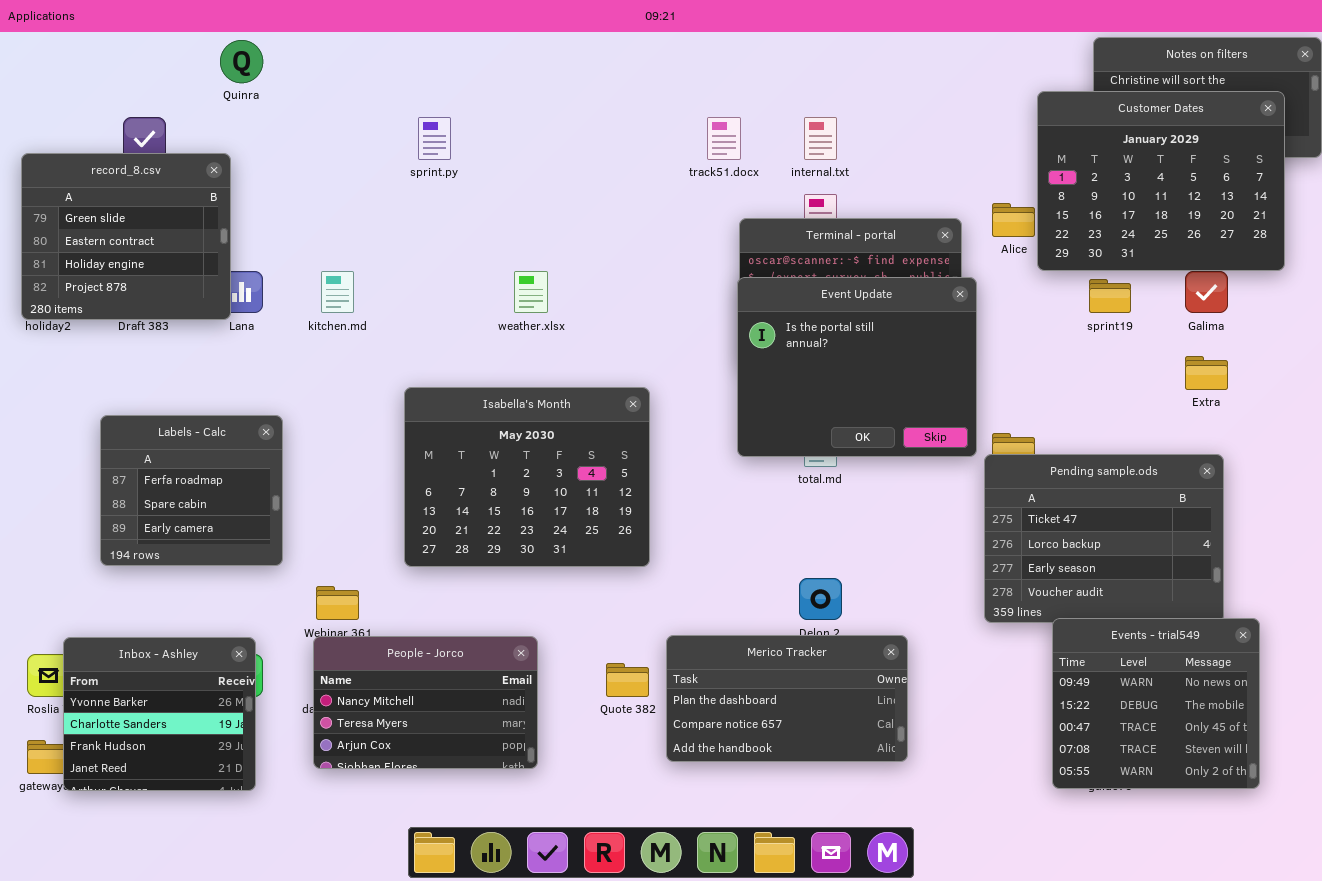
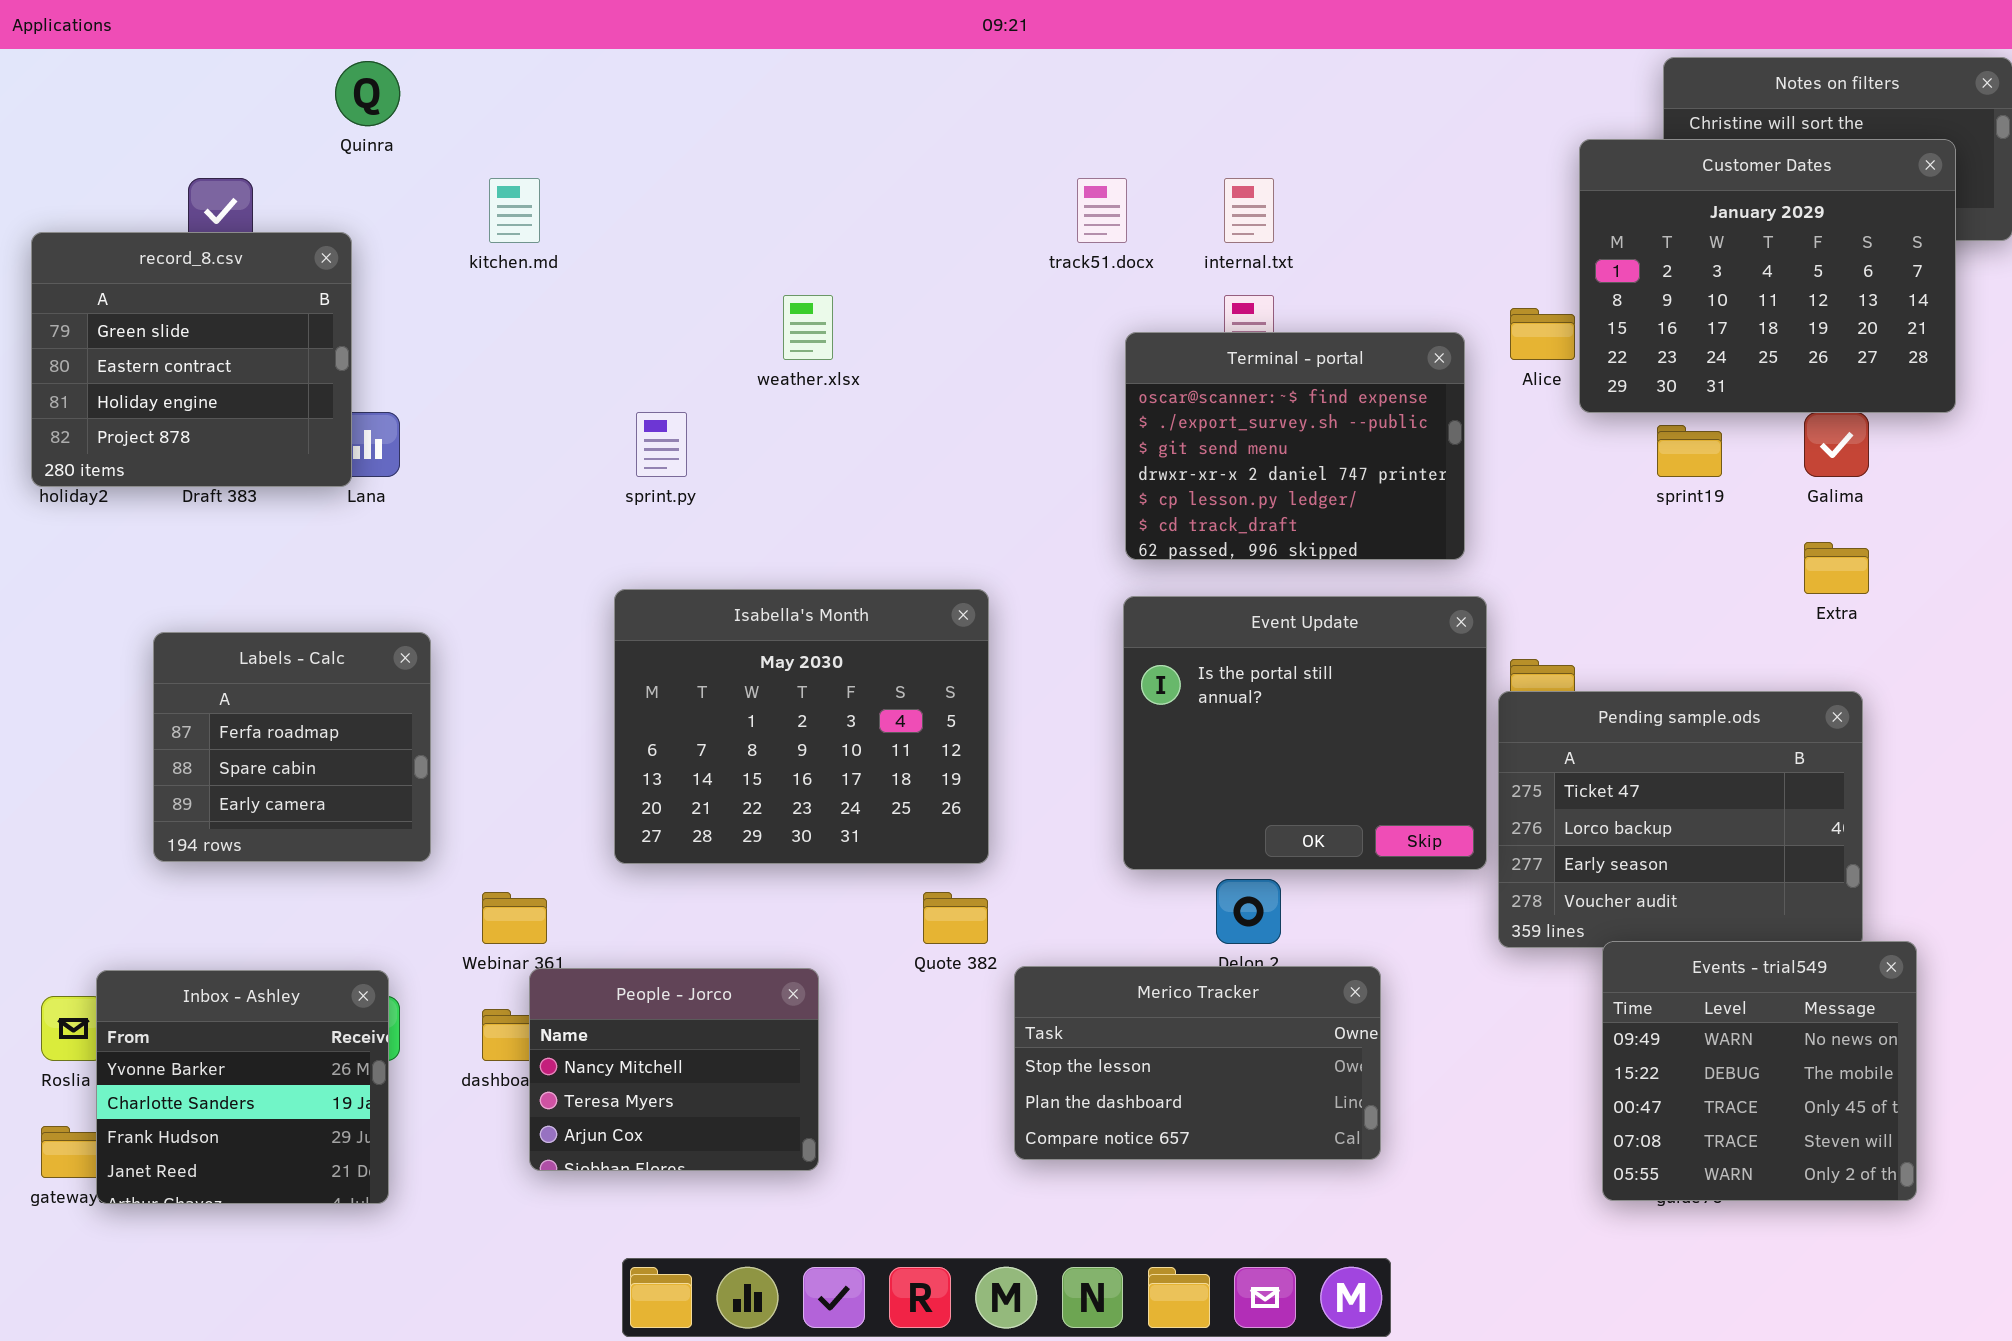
sprint.py: [418,117,451,160] -> [636,412,687,477], moved
kitchen.md: [321,271,354,313] -> [489,178,540,243], moved
weather.xlsx: [514,271,548,313] -> [783,295,833,360], moved
Event Update: [737,277,977,457] -> [1123,596,1487,870], moved
Merico Tracker: [666,635,908,762] -> [1014,966,1381,1160], scrolled up 1 row
People - Jorco: [313,636,538,769] -> [529,968,819,1171], resized
Quote 382: [606,663,649,697] -> [923,892,988,944], moved

